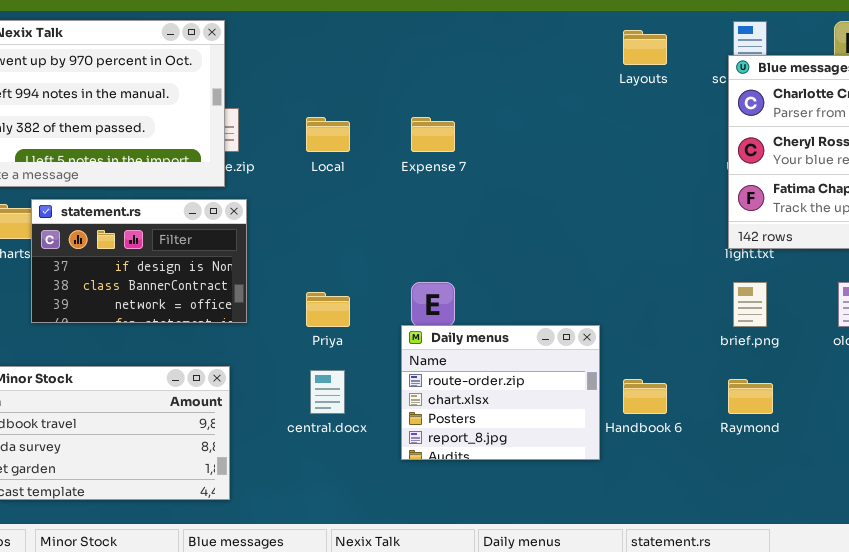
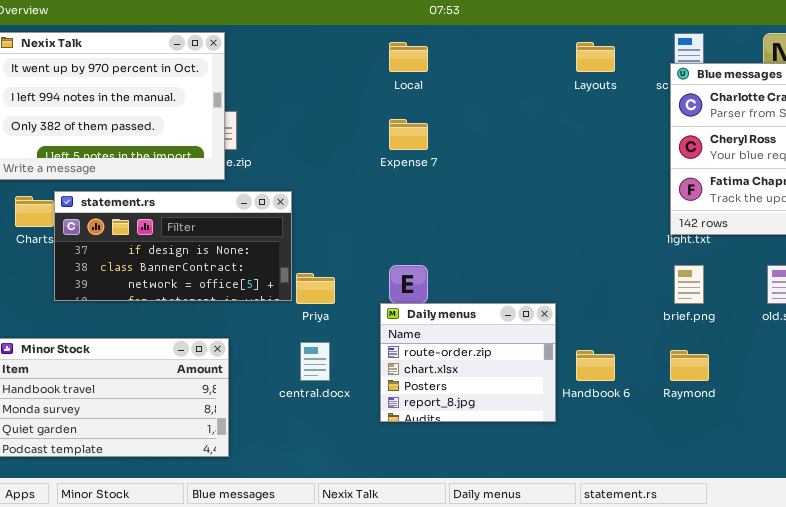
Local: [306,117,350,152] -> [389,42,428,72], moved
statement.rs: [31,199,247,323] -> [54,191,292,301], resized

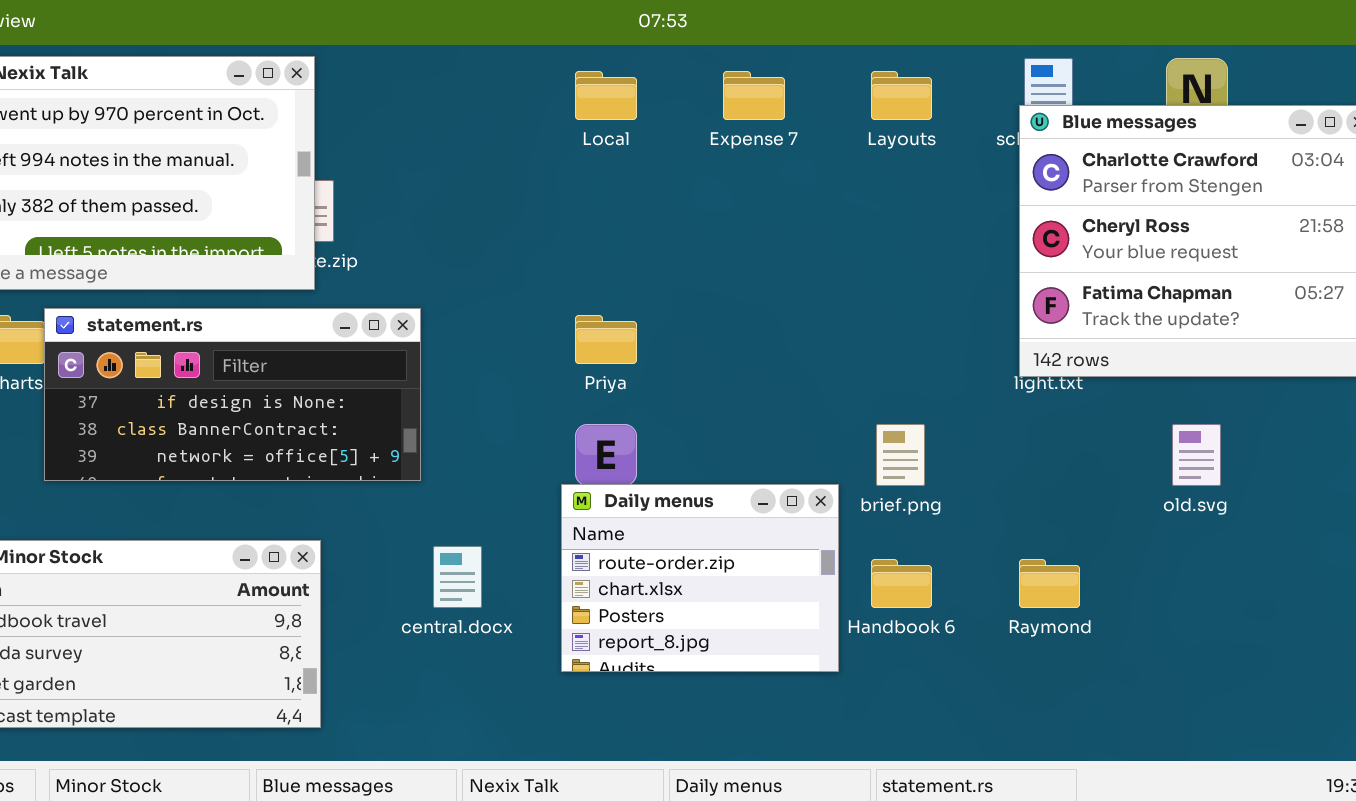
Expense 7: [389,119,428,150] -> [723,71,785,120], moved
brief.png: [674,265,704,304] -> [876,424,925,486], moved
Priya: [296,273,335,304] -> [575,315,637,364], moved

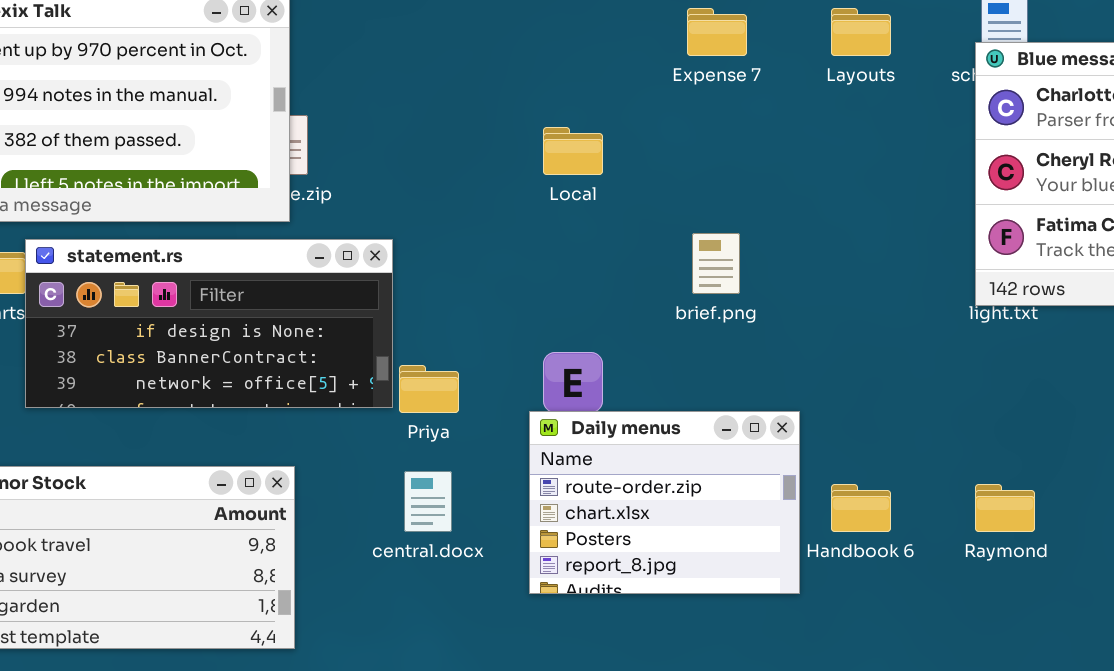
Local: [575,71,637,120] -> [543,127,603,175], moved
Priya: [575,315,637,364] -> [399,365,459,413], moved
brief.png: [876,424,925,486] -> [692,233,740,294], moved

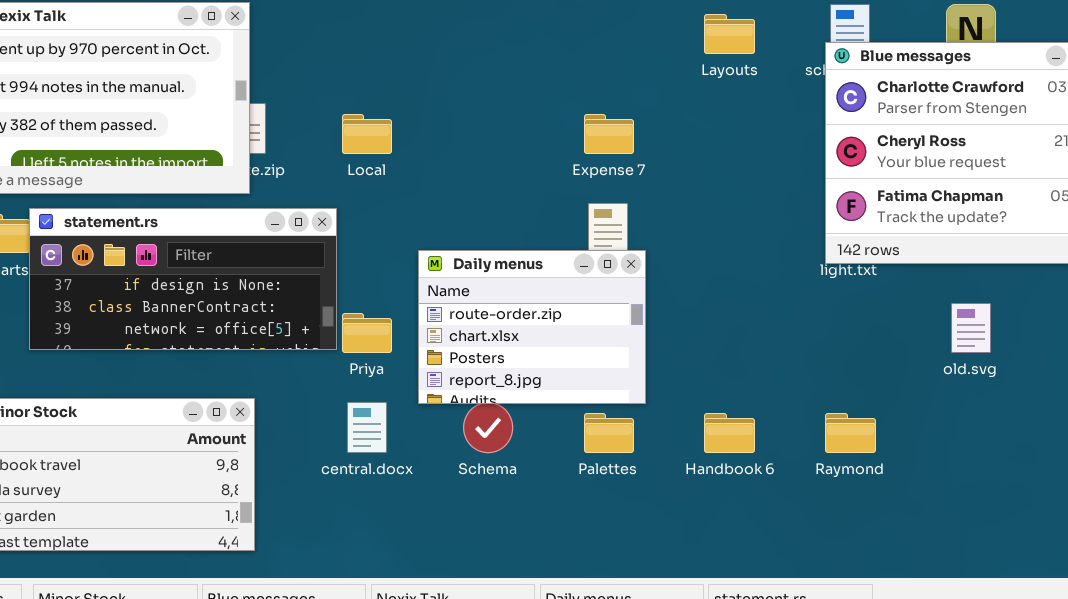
Expense 7: [687,8,747,56] -> [584,114,634,154], moved
Local: [543,127,603,175] -> [342,114,392,154], moved
Daily menus: [529,411,800,594] -> [418,250,646,404], moved

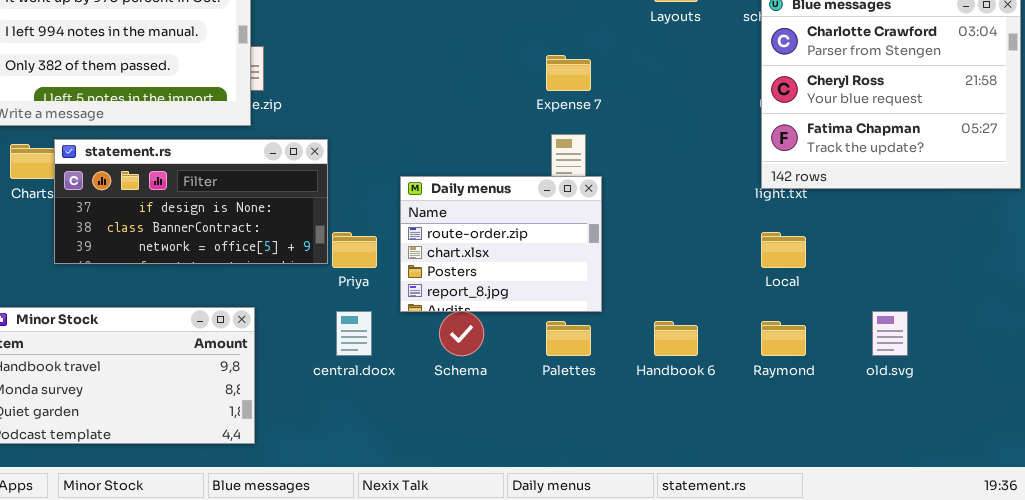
Local: [342,114,392,154] -> [761,232,806,268], moved
old.svg: [951,303,991,353] -> [872,311,908,356], moved

